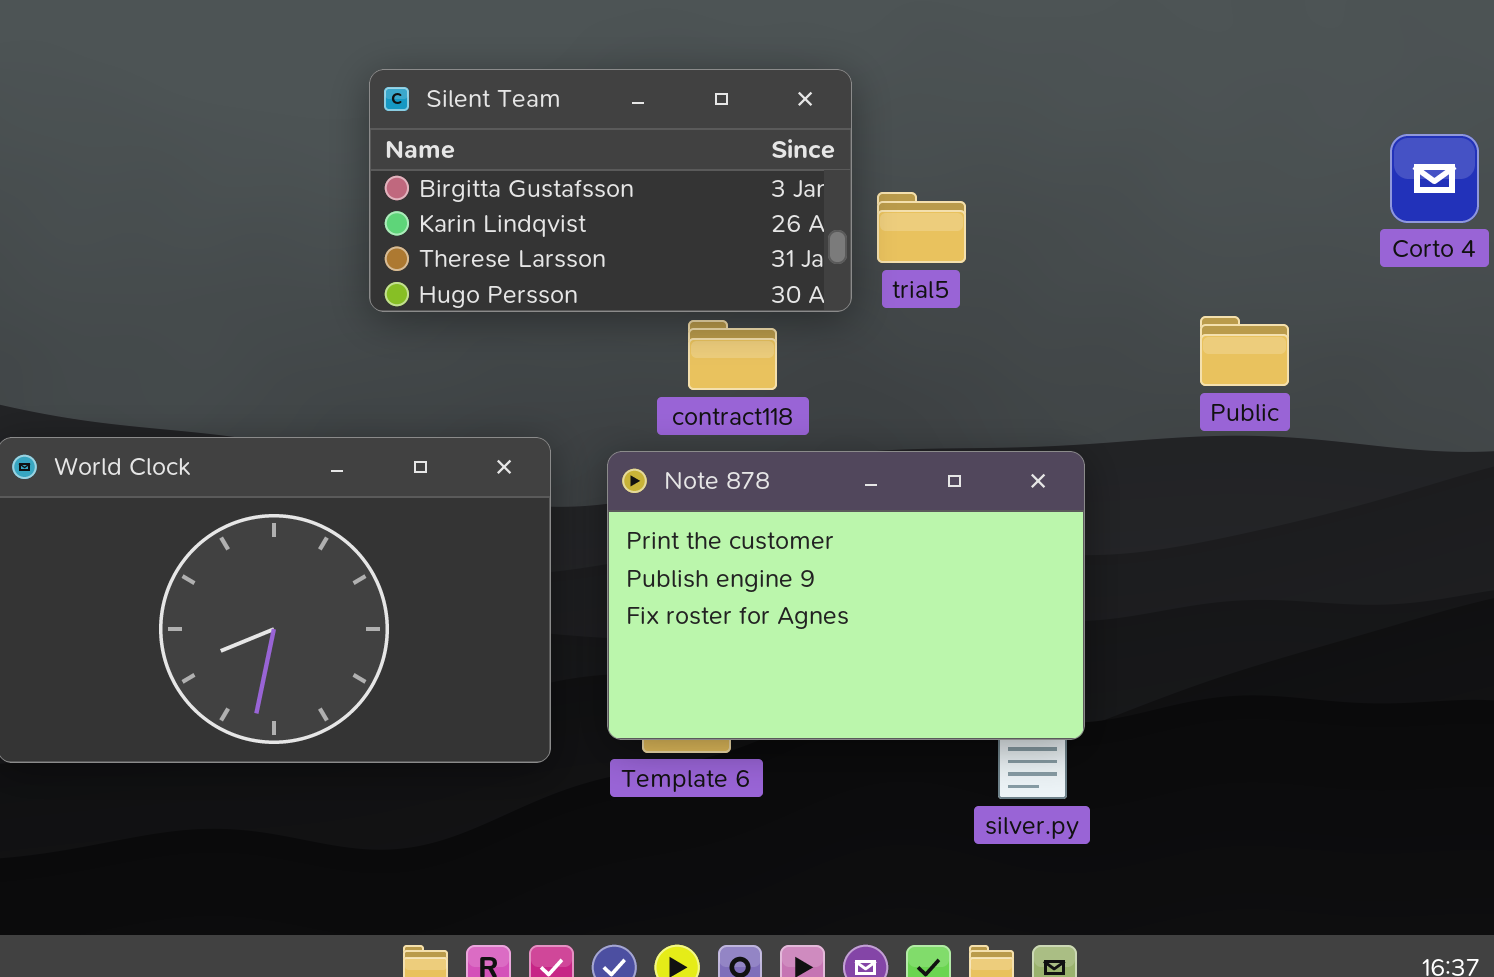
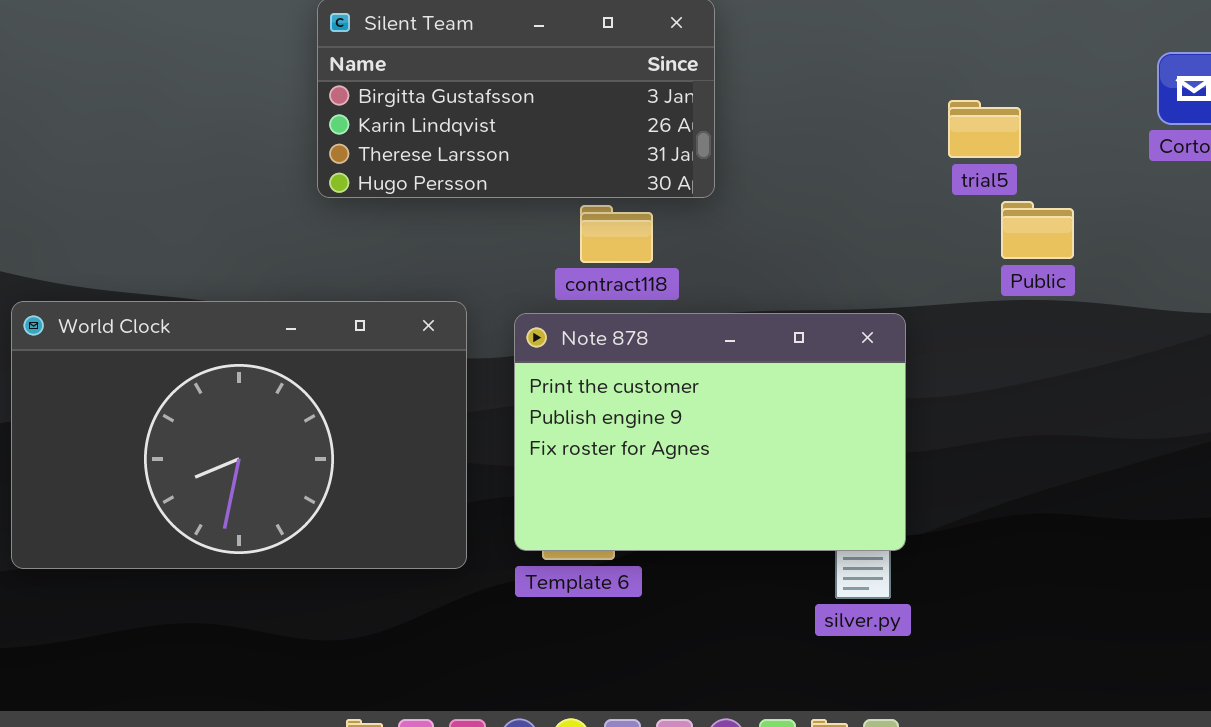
trial5: [877,192,966,263] -> [948,100,1021,158], moved

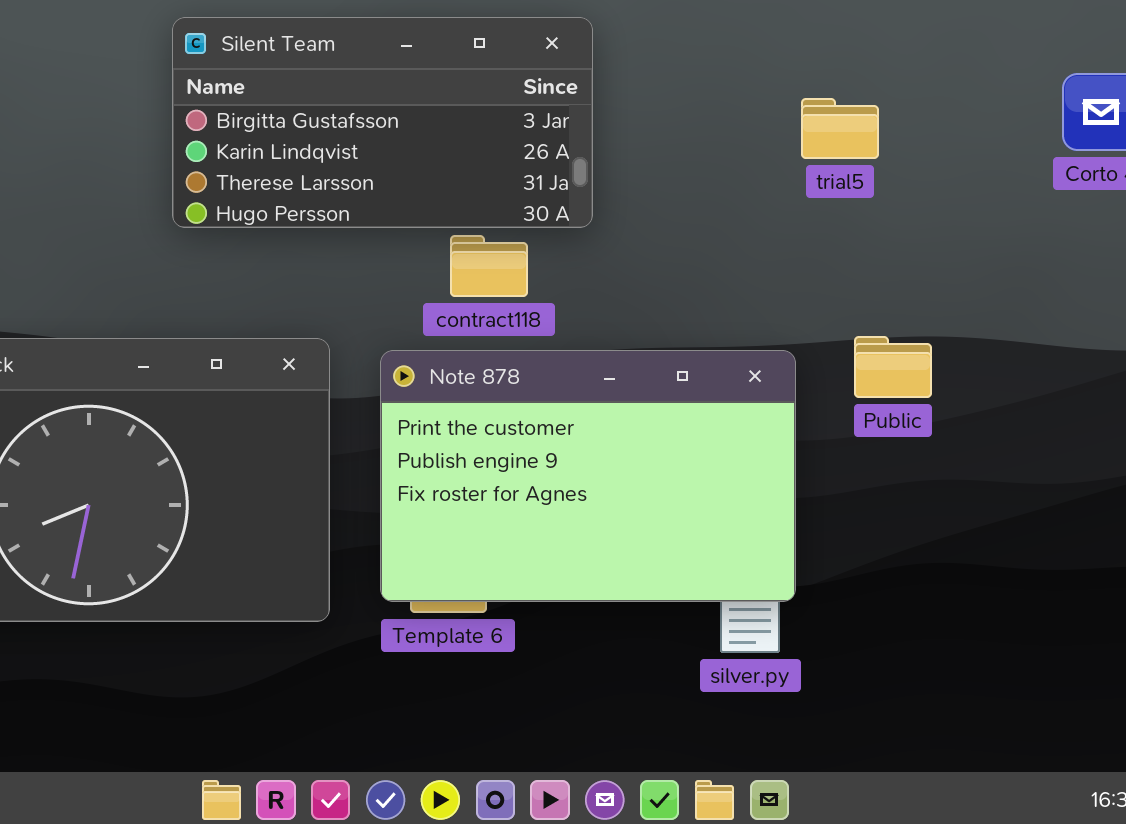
trial5: [948,100,1021,158] -> [801,98,879,159], moved
Public: [1001,201,1074,259] -> [854,336,932,398], moved

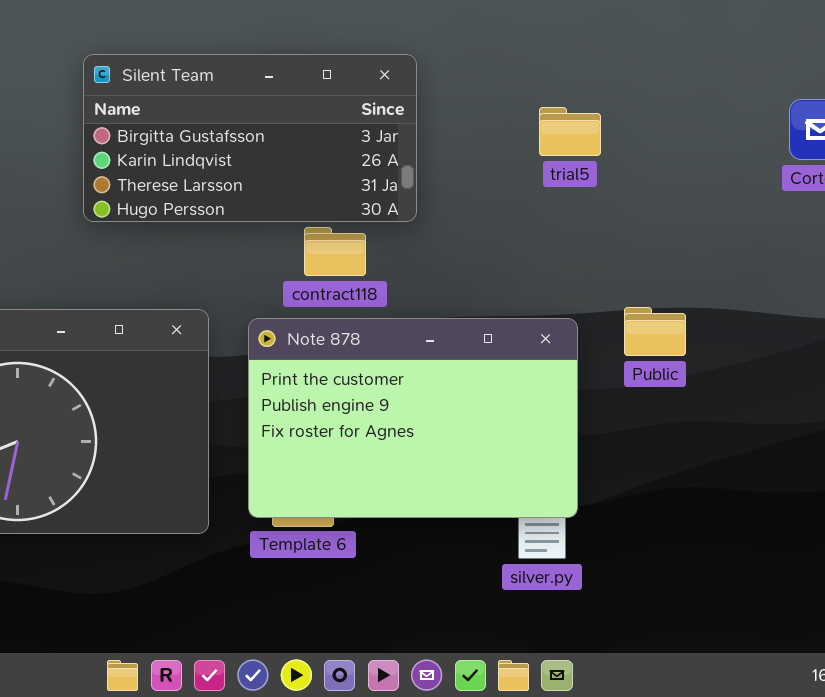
trial5: [801,98,879,159] -> [539,107,601,156], moved

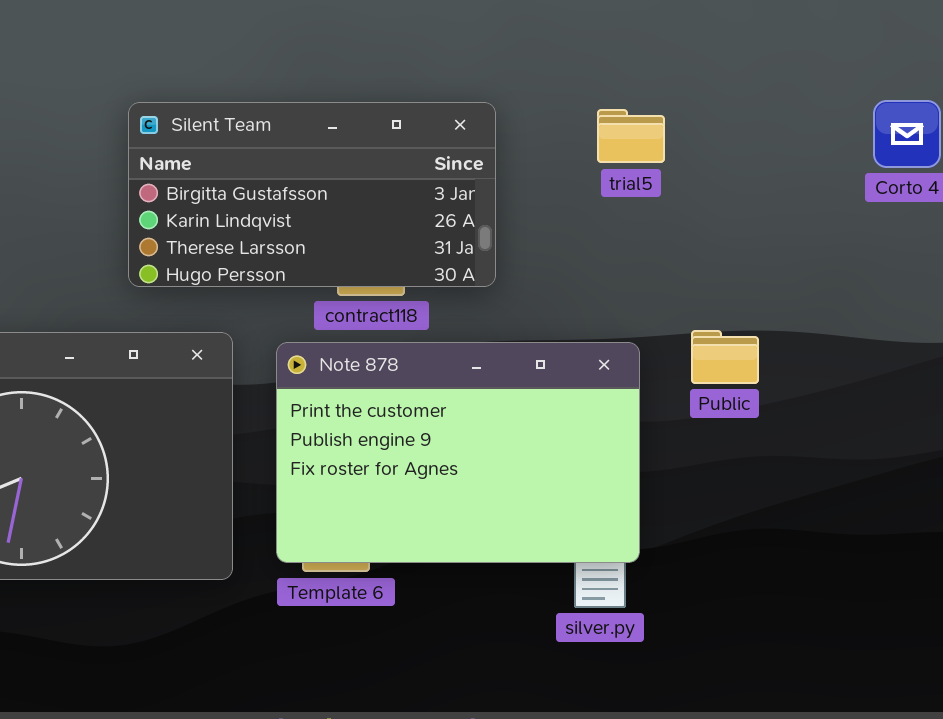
Silent Team: [83,54,417,222] -> [128,102,496,287], moved

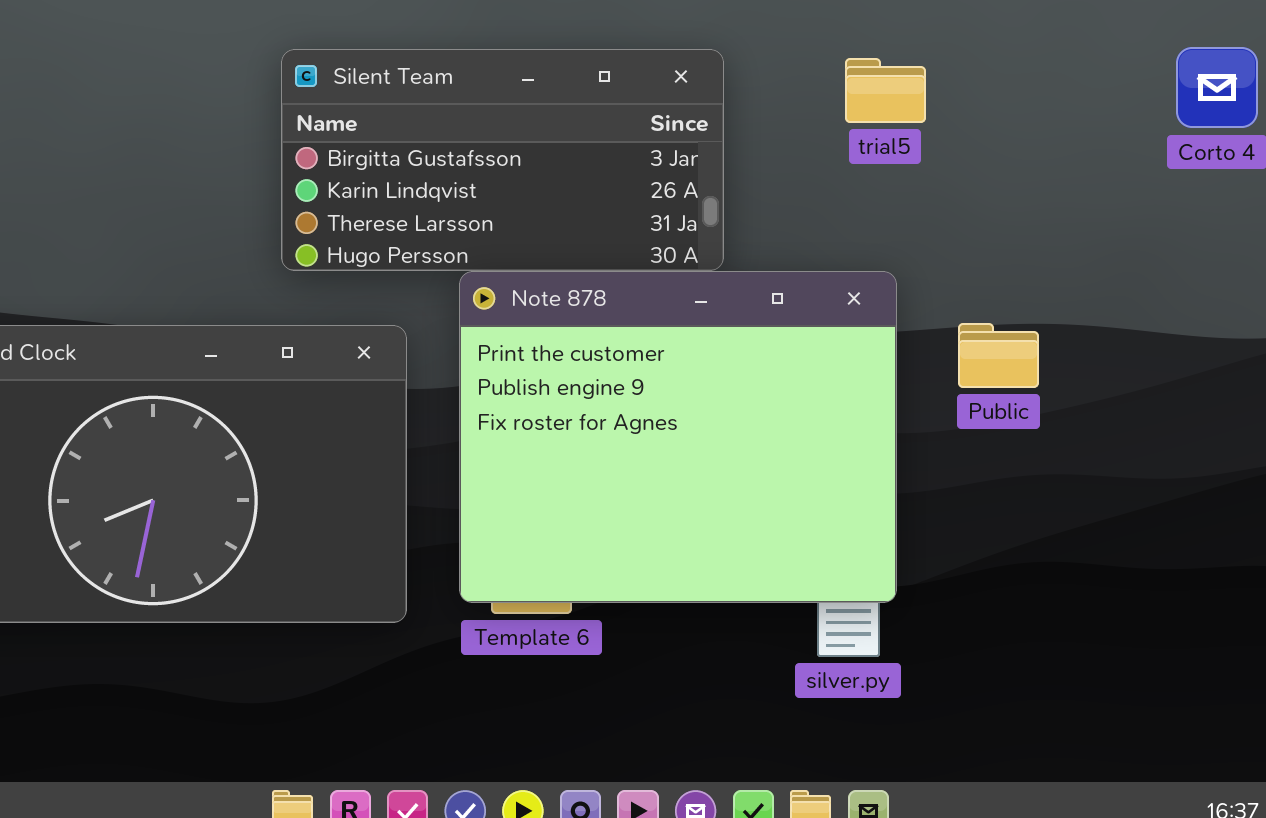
Note 878: [276,342,640,563] -> [459,271,897,603], resized

